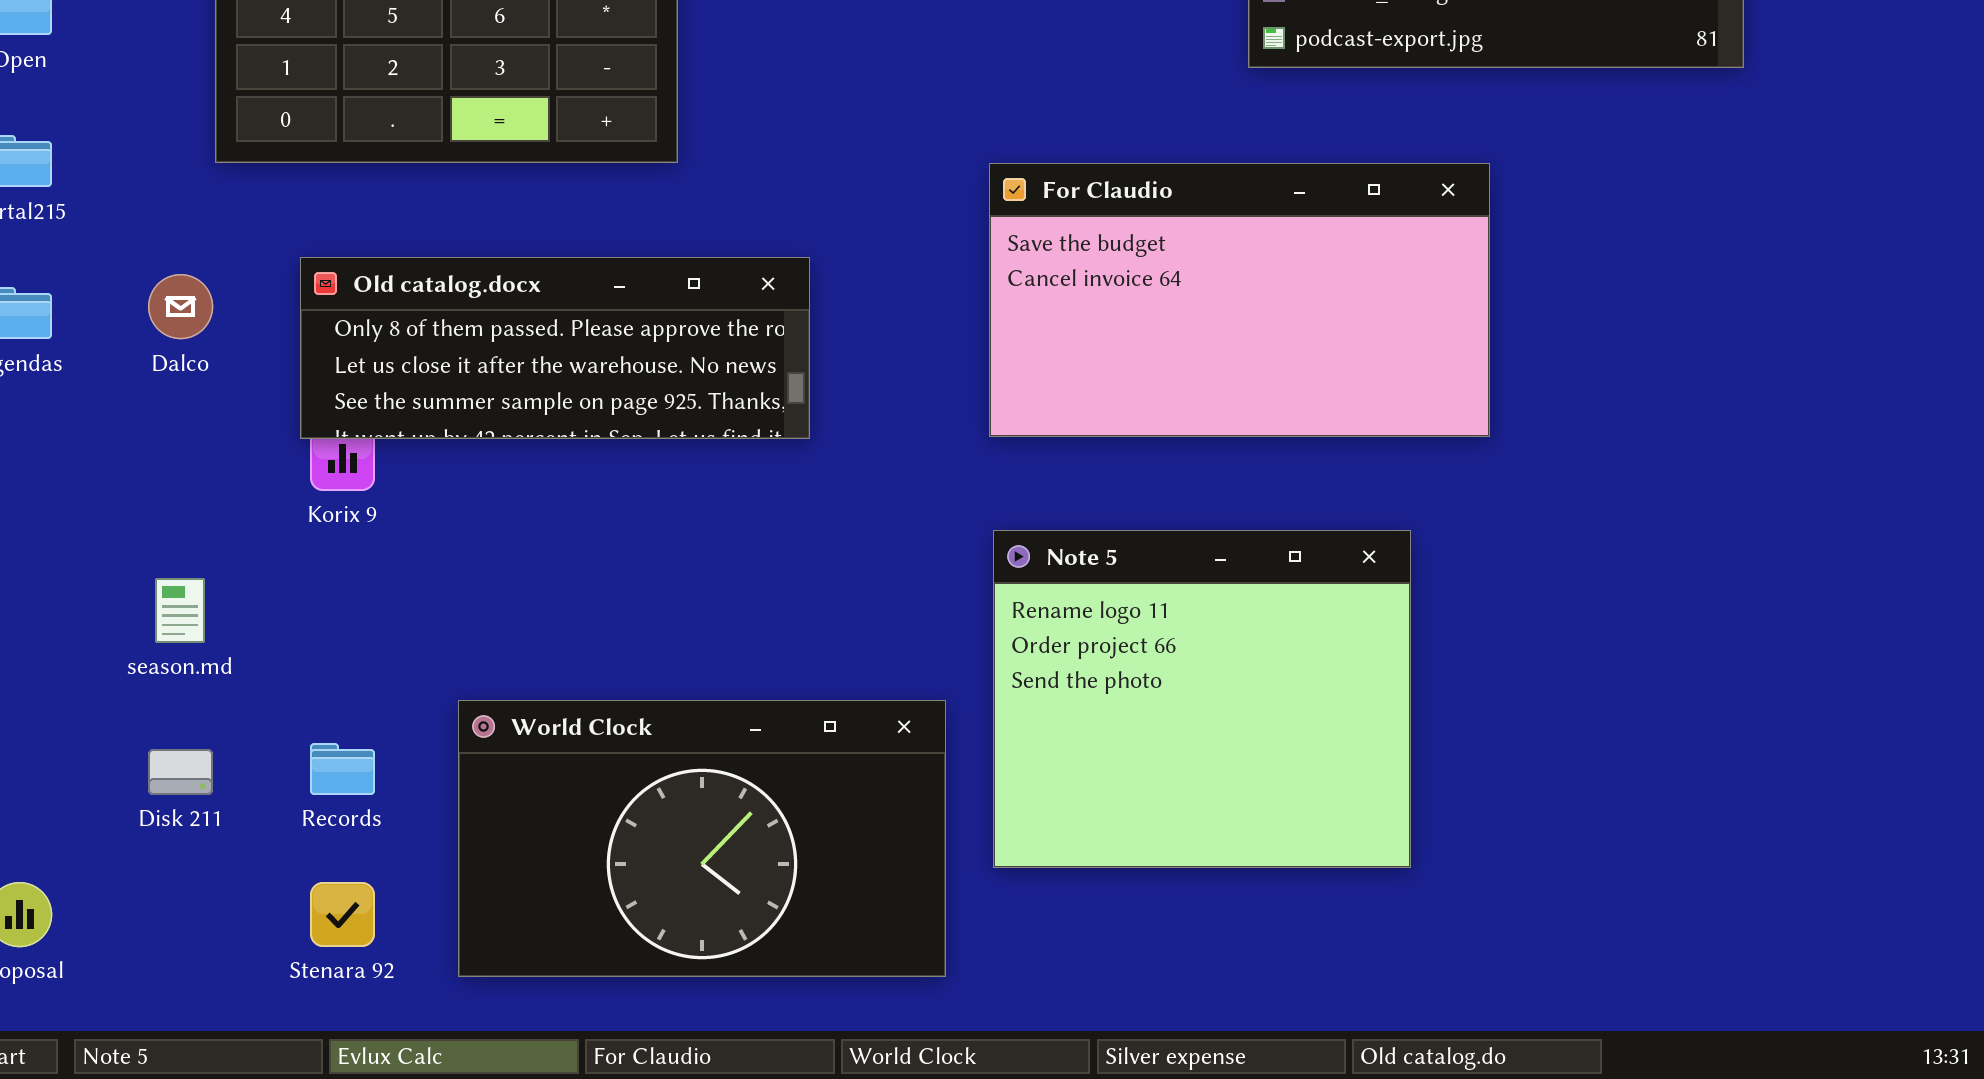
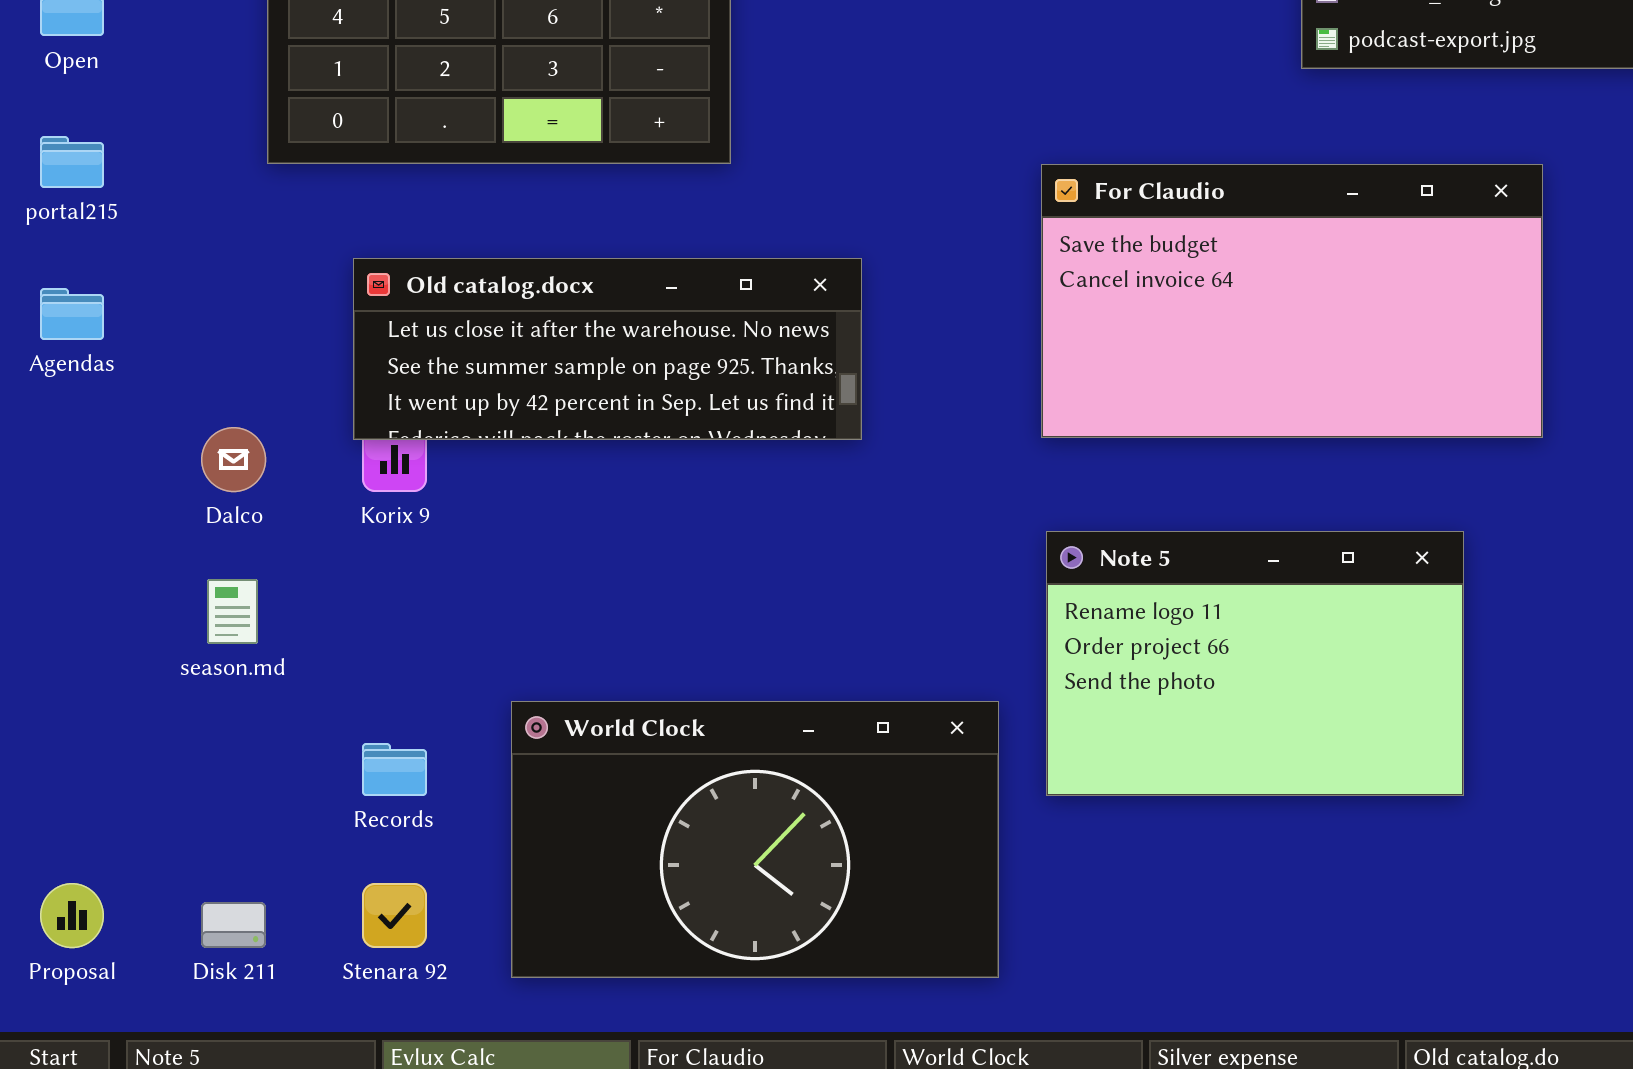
Old catalog.docx: [300,257,810,439] -> [353,258,862,440], scrolled down 1 row
Dalco: [148,274,213,339] -> [201,427,266,492], moved
Note 5: [993,530,1411,868] -> [1046,531,1464,796], resized
Disk 211: [148,749,213,795] -> [201,902,266,948], moved

